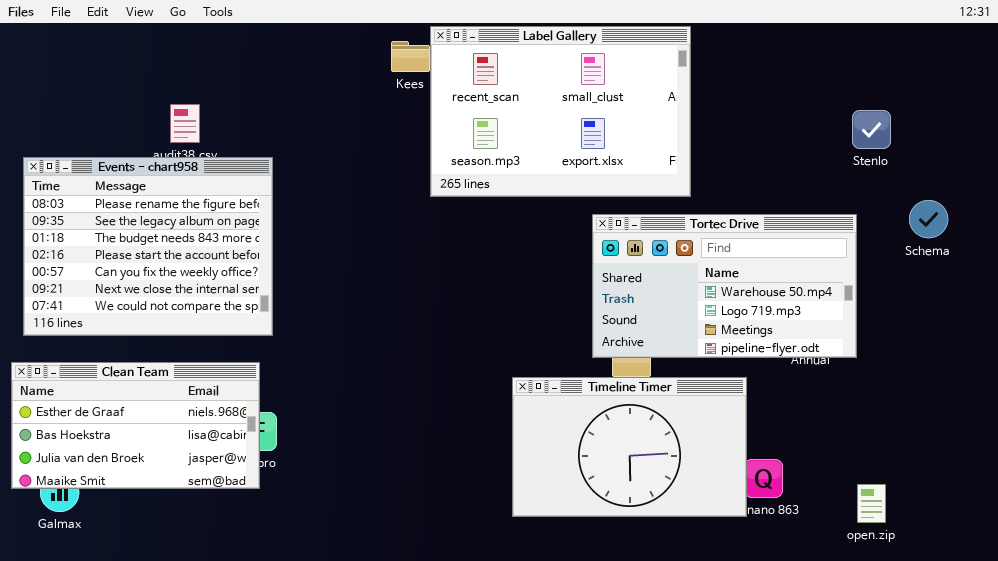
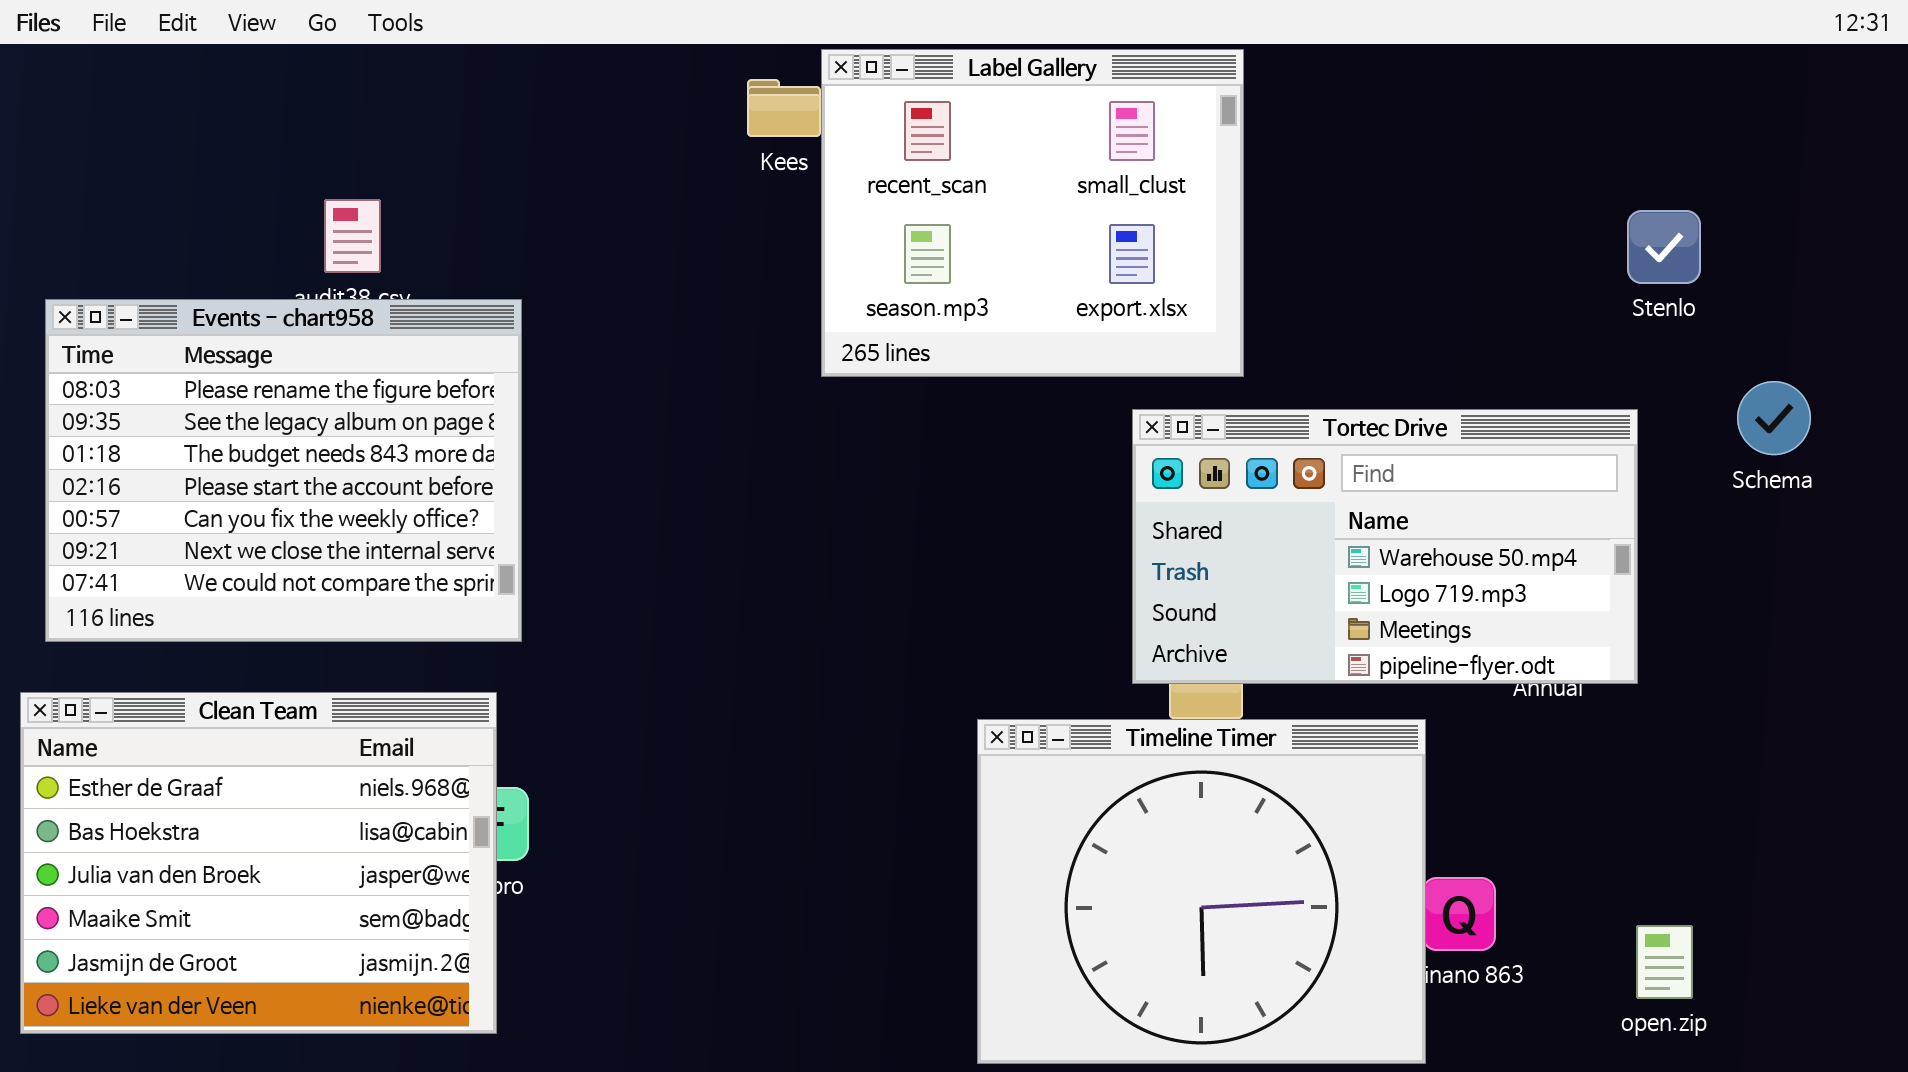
Label Gallery: [430,26,691,197] -> [821,49,1244,377], resized
Clean Team: [11,362,260,489] -> [20,692,497,1034], resized
Timeline Timer: [512,377,747,517] -> [977,719,1426,1064], resized

